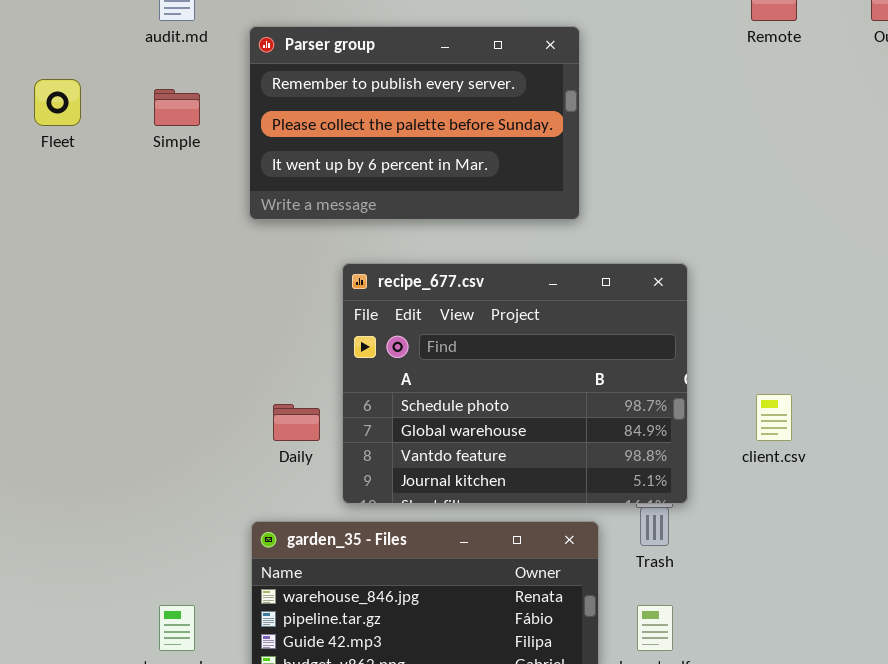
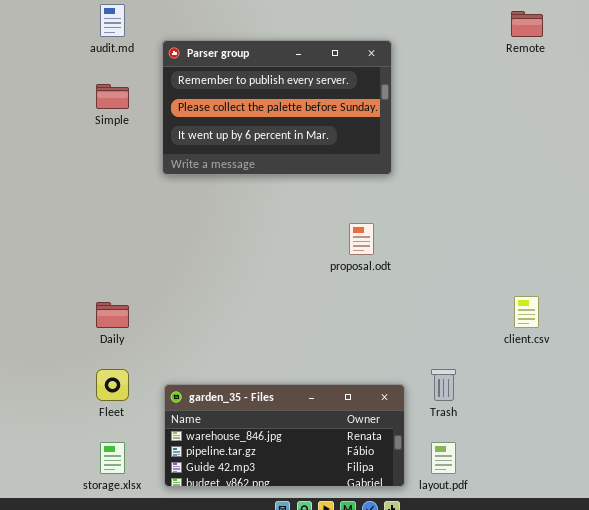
Fleet: [34,79,81,126] -> [96,369,129,401], moved
recipe_677.csv: [342,263,688,504] -> none, closed
Daily: [273,404,320,441] -> [96,302,129,328], moved

